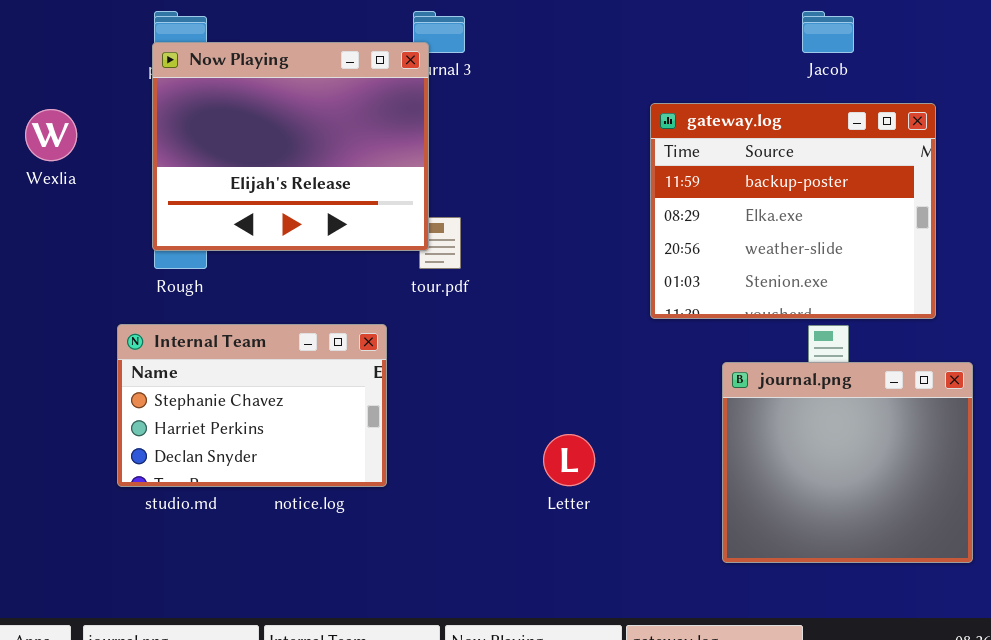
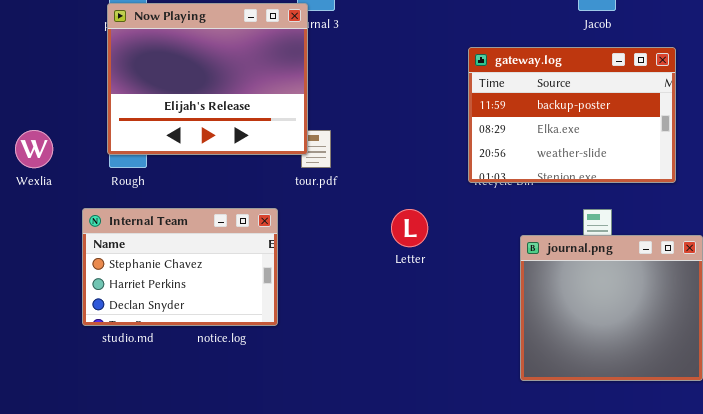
gateway.log: [650,103,936,319] -> [468,47,676,183], resized
Wexlia: [25,109,77,161] -> [15,130,53,168], moved
Letter: [543,434,595,486] -> [391,209,428,247], moved

